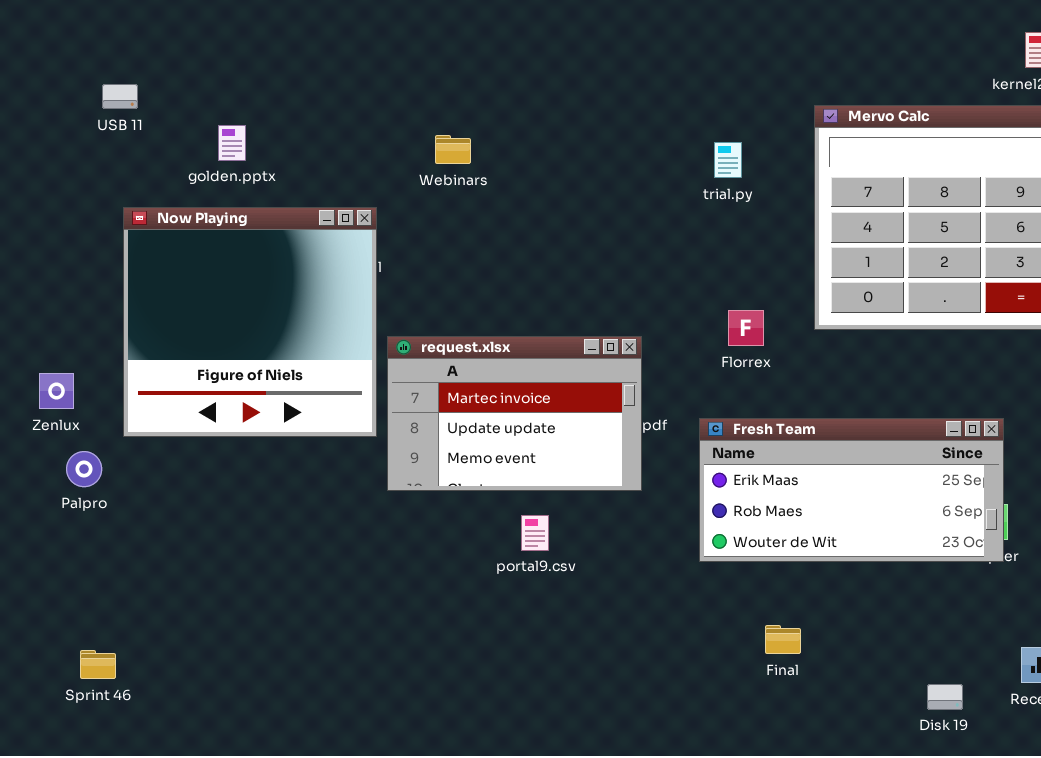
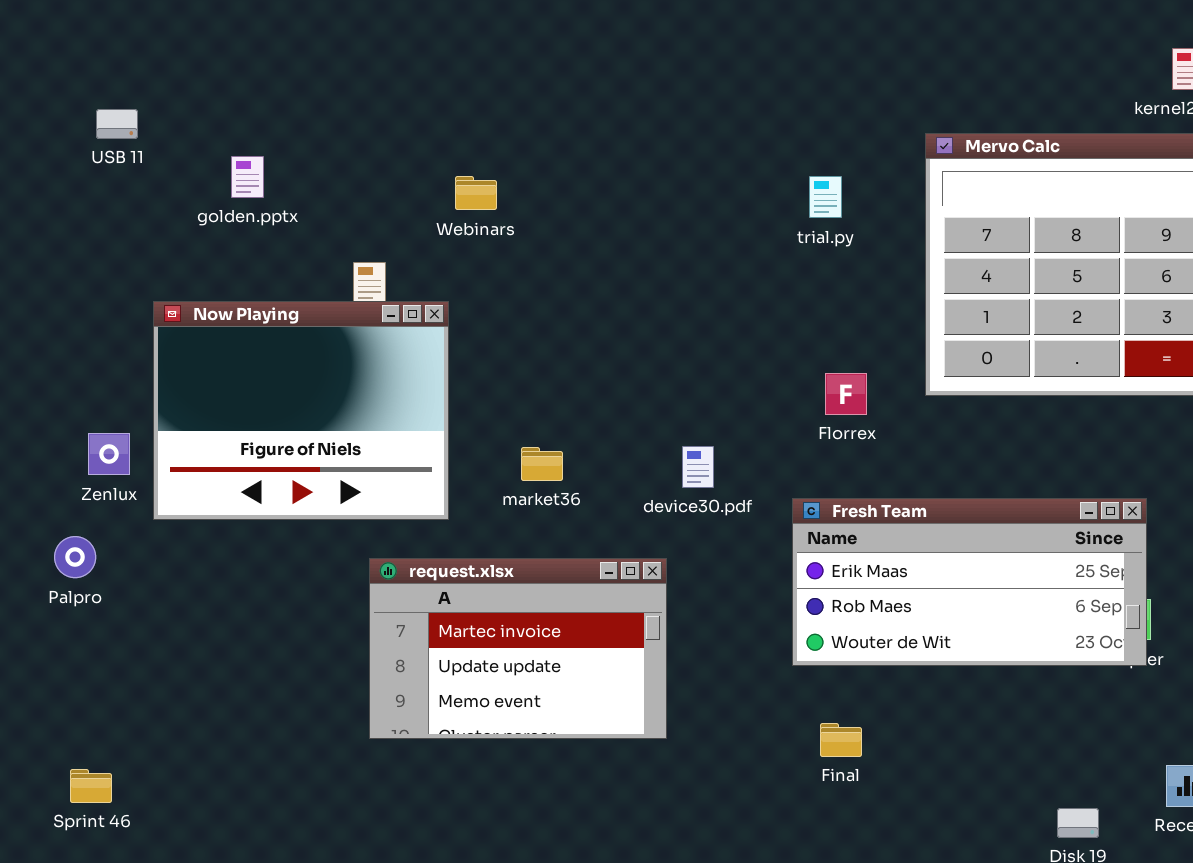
Webinars: [435,135,471,164] -> [455,176,497,210], moved
Now Playing: [123,207,377,437] -> [153,301,449,520], moved, resized
request.xlsx: [387,336,642,491] -> [369,558,667,739], moved
Zenlux: [39,373,74,409] -> [88,433,130,475], moved
Final: [765,625,801,654] -> [820,723,862,757], moved

